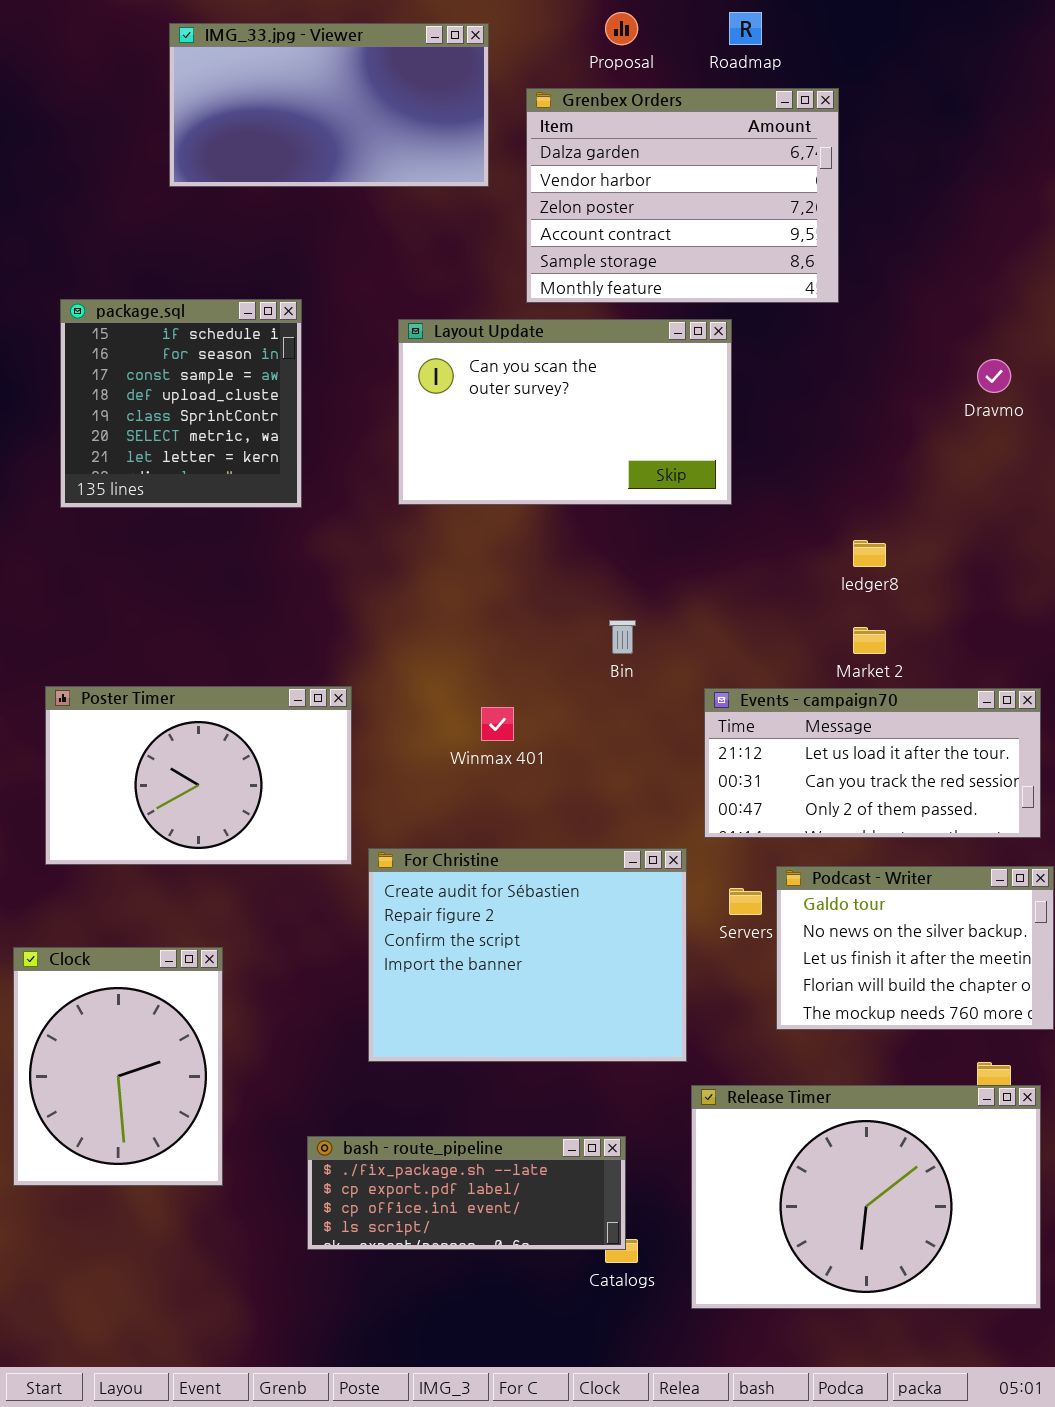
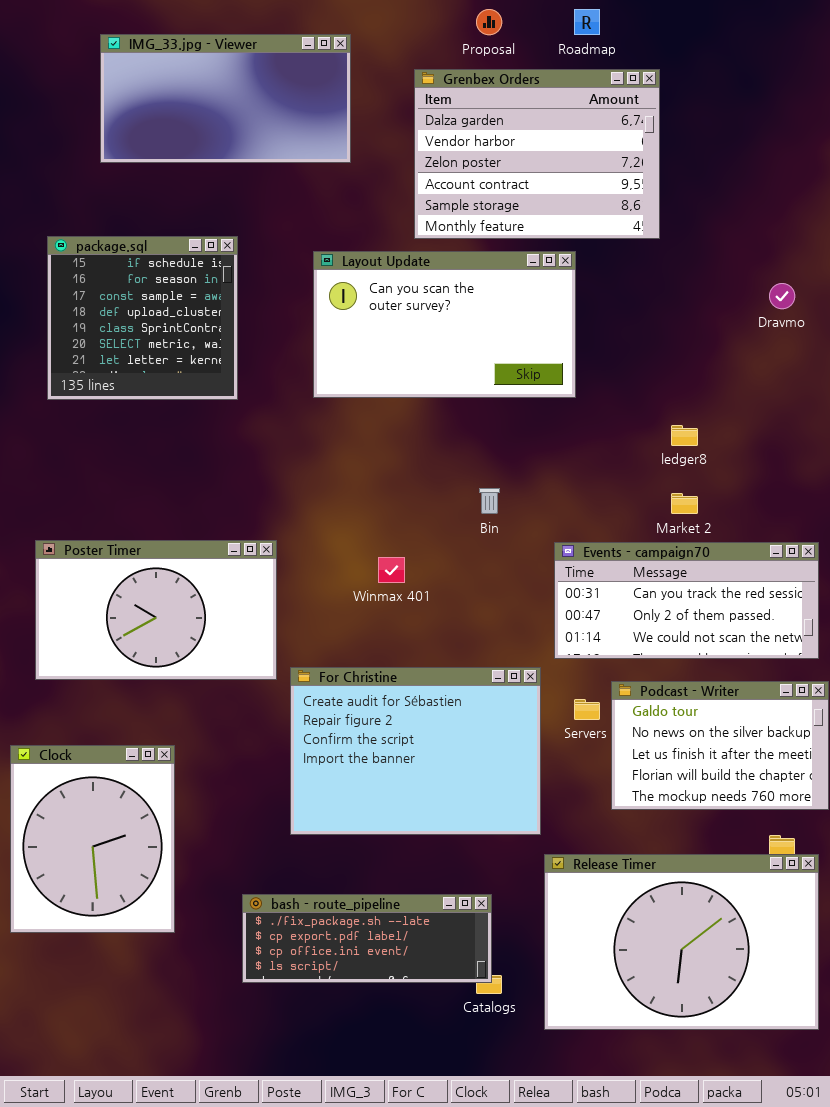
IMG_33.jpg - Viewer: [169,23,489,187] -> [100,34,351,163], moved
Events - campaign70: [704,688,1041,838] -> [554,542,819,659], scrolled down 1 row

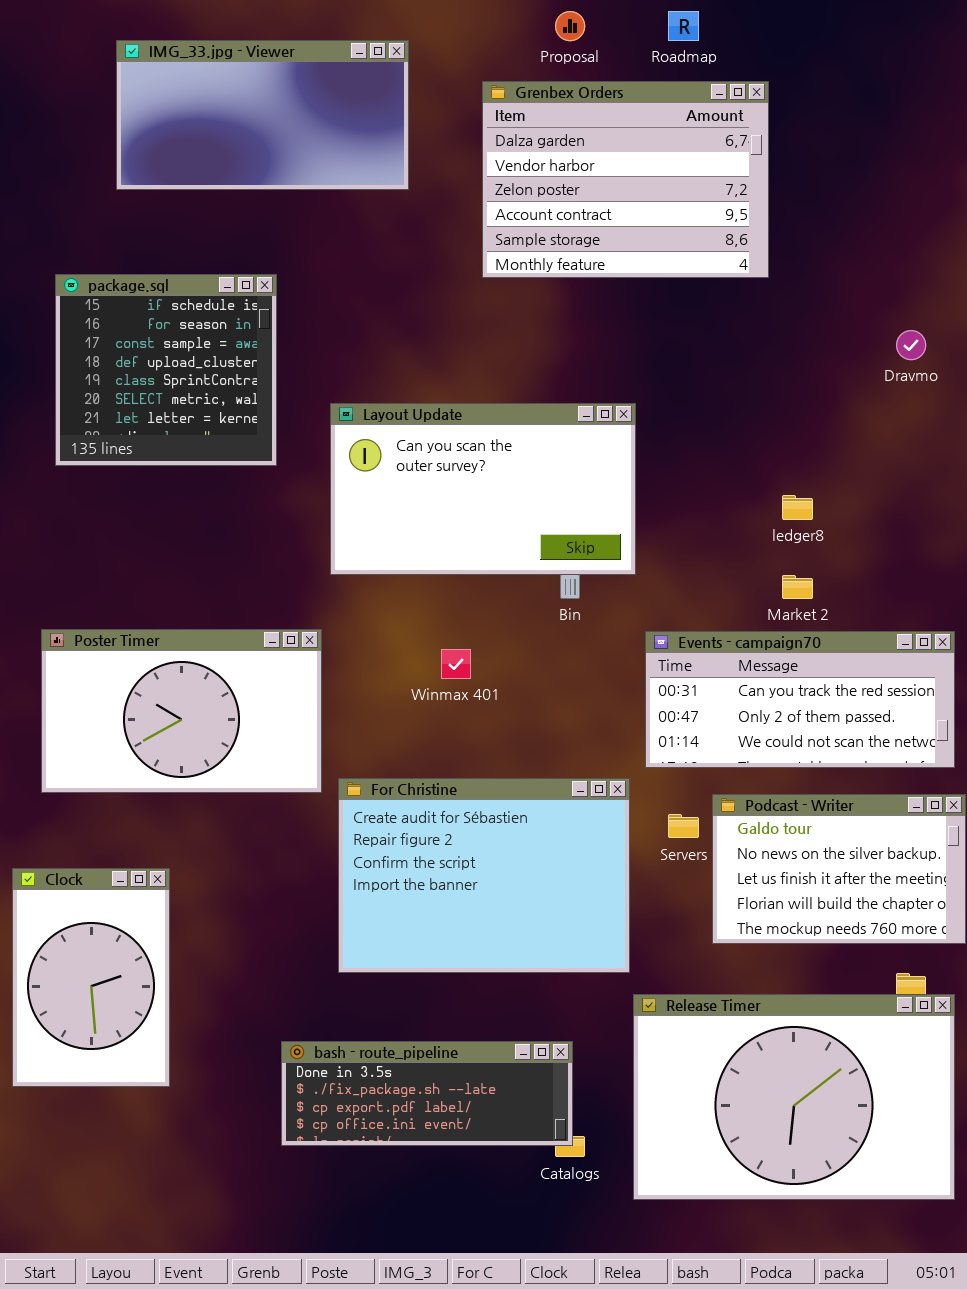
Layout Update: [313,251,576,398] -> [330,403,636,575], moved
Clock: [10,745,175,933] -> [12,868,170,1087], resized
bash - route_pipeline: [242,894,492,983] -> [281,1041,573,1146], scrolled up 1 row

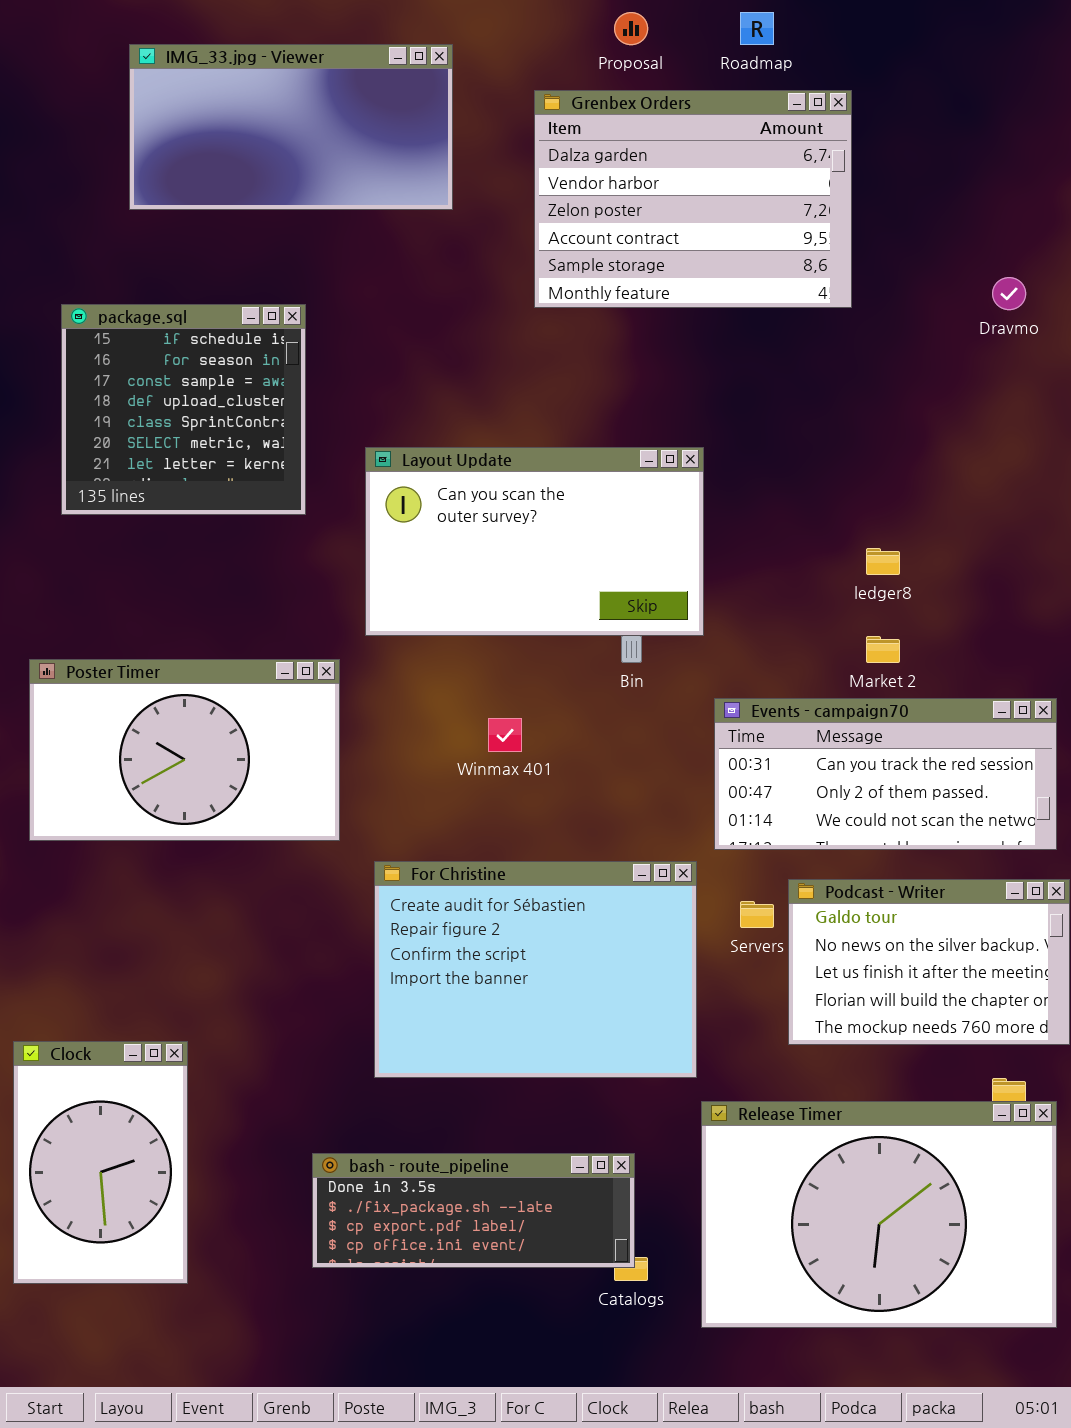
Dravmo: [896,330,926,360] -> [992,277,1026,310], moved
Poster Timer: [41,629,322,793] -> [29,659,340,841], moved
Clock: [12,868,170,1087] -> [13,1041,188,1284], moved

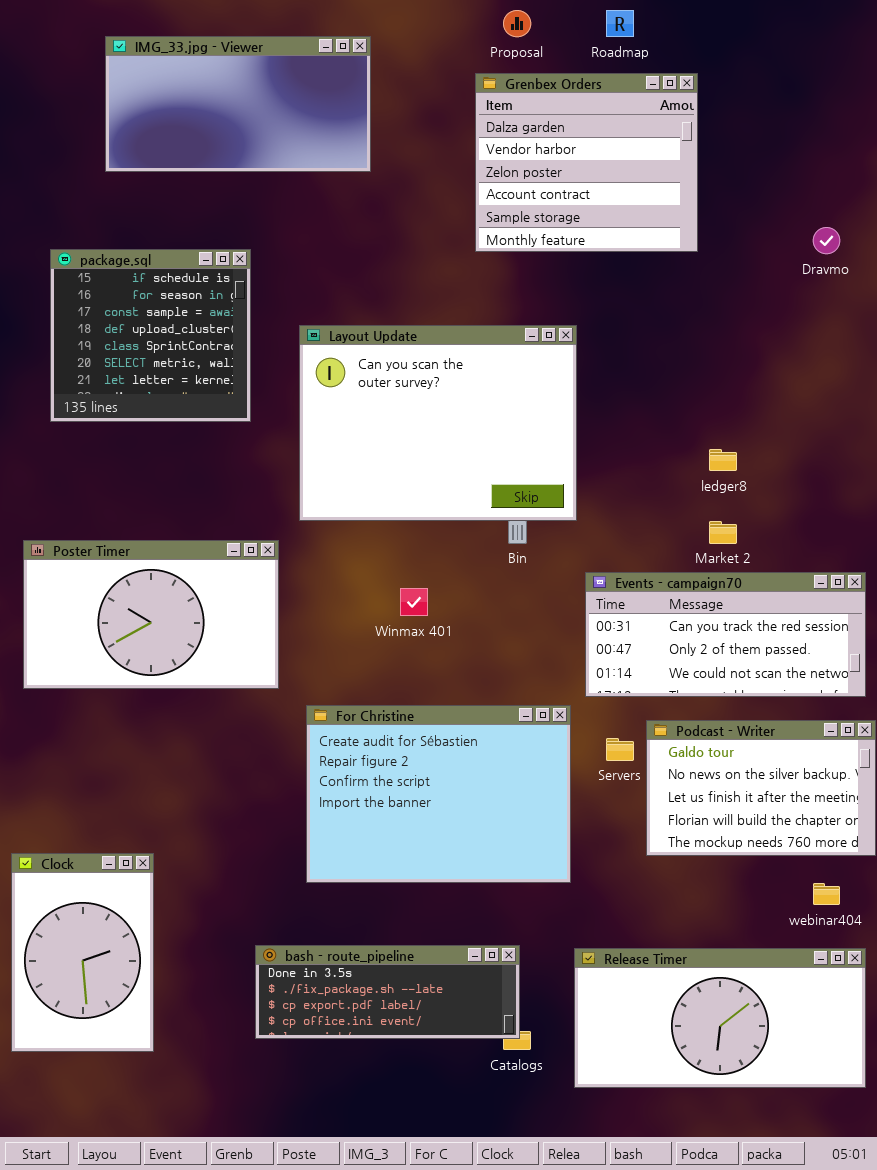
Grenbex Orders: [534,90,852,308] -> [475,73,698,252], resized
Layout Update: [365,447,704,636] -> [299,325,577,521], resized
Release Timer: [701,1101,1057,1328] -> [574,948,866,1088], resized

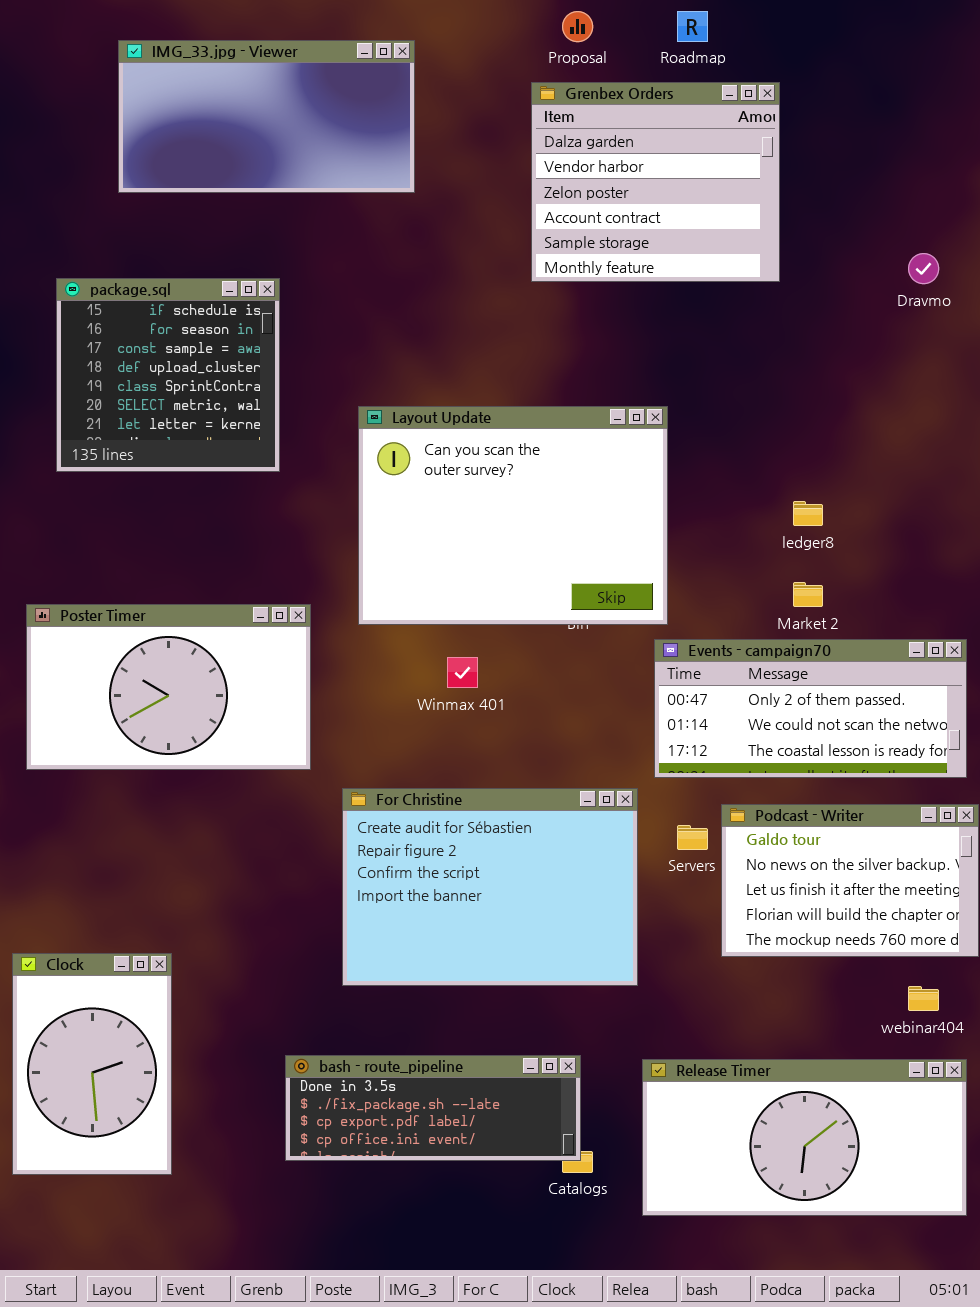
Layout Update: [299,325,577,521] -> [358,406,668,625], moved
Events - campaign70: [585,572,866,697] -> [654,639,967,778], scrolled down 1 row

